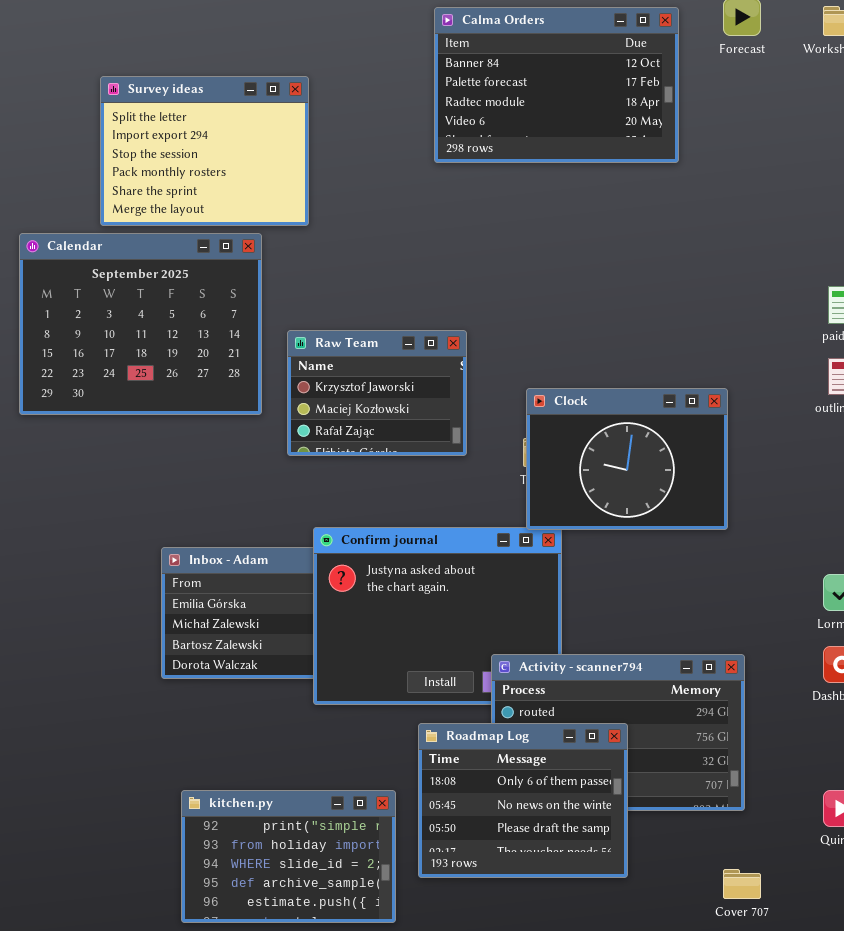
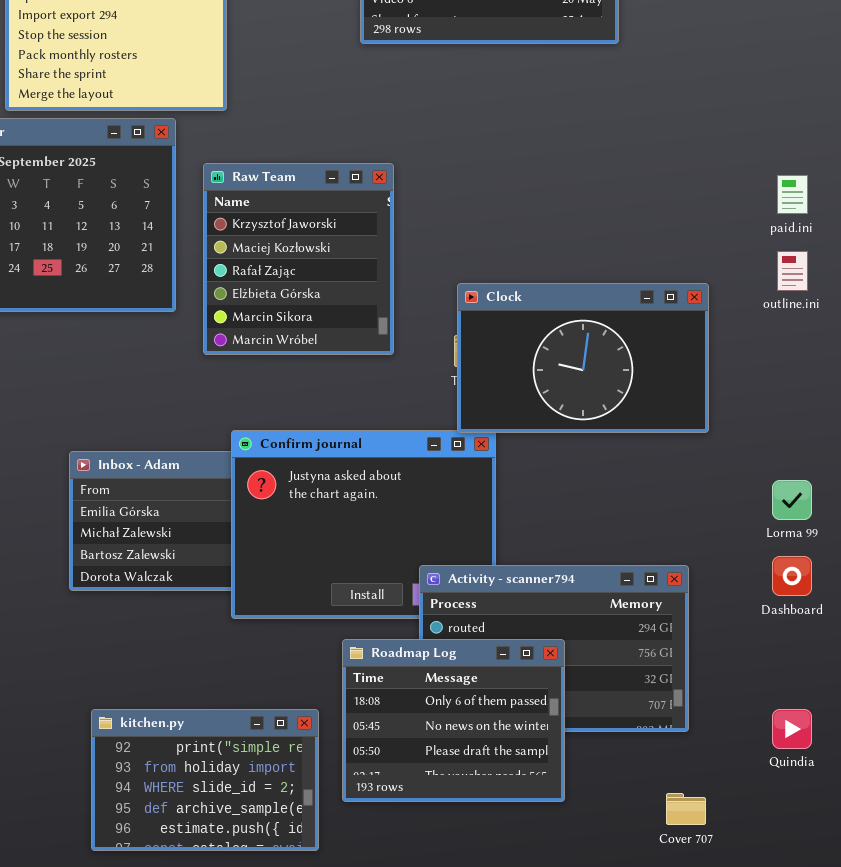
Raw Team: [287,330,467,456] -> [203,163,394,355], resized
Clock: [526,388,728,530] -> [457,283,709,433], resized

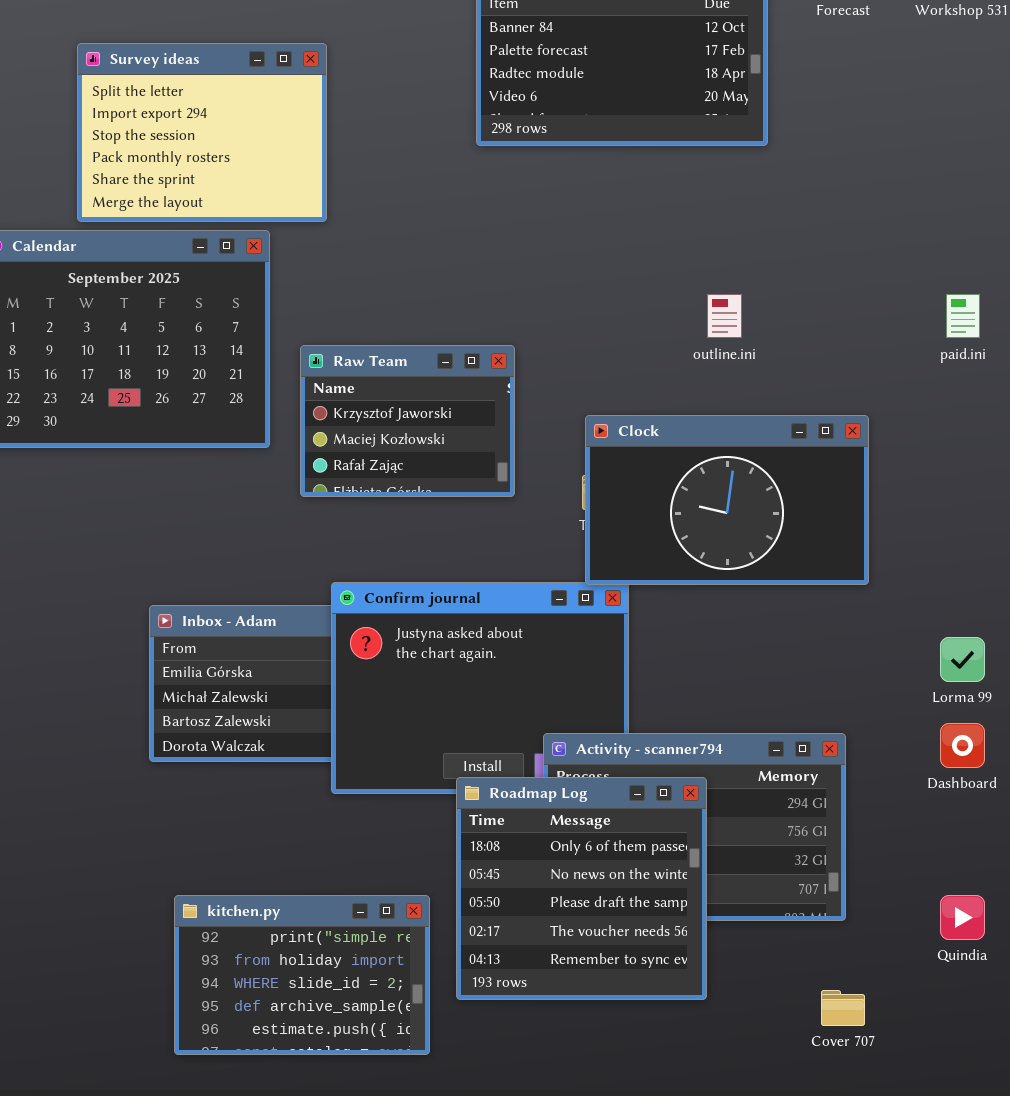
Raw Team: [203,163,394,355] -> [300,345,515,497], resized
outline.ini: [777,251,808,291] -> [707,294,742,338], moved
Roadmap Log: [342,639,565,802] -> [456,777,707,1000], resized

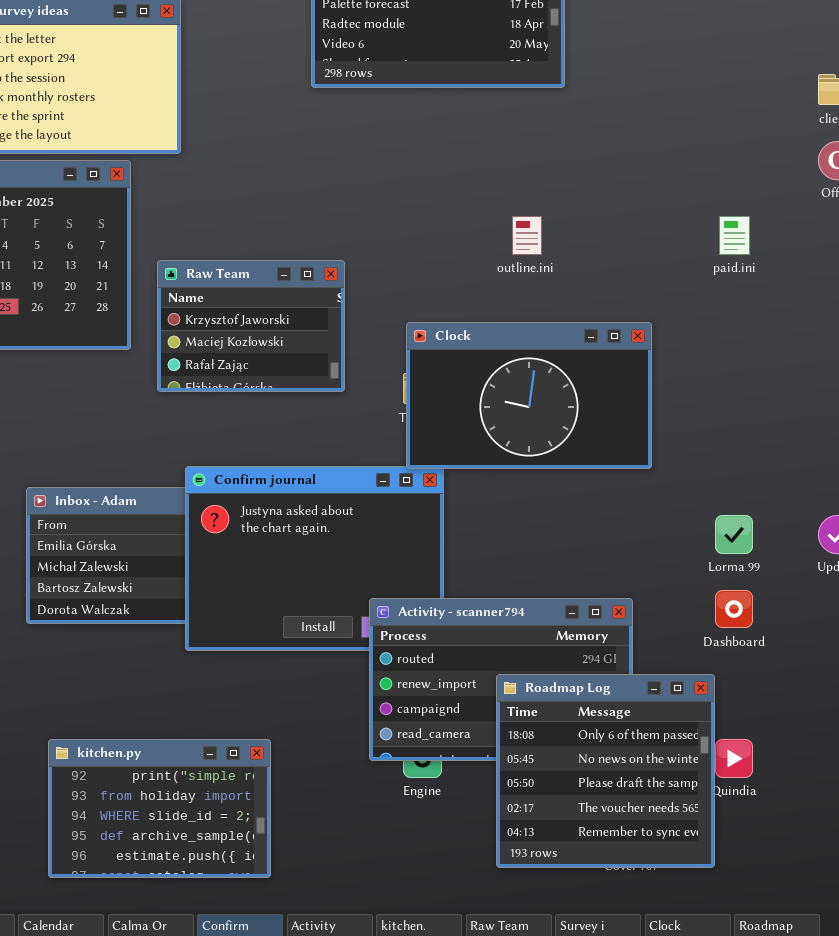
Roadmap Log: [456,777,707,1000] -> [496,674,715,868], moved

